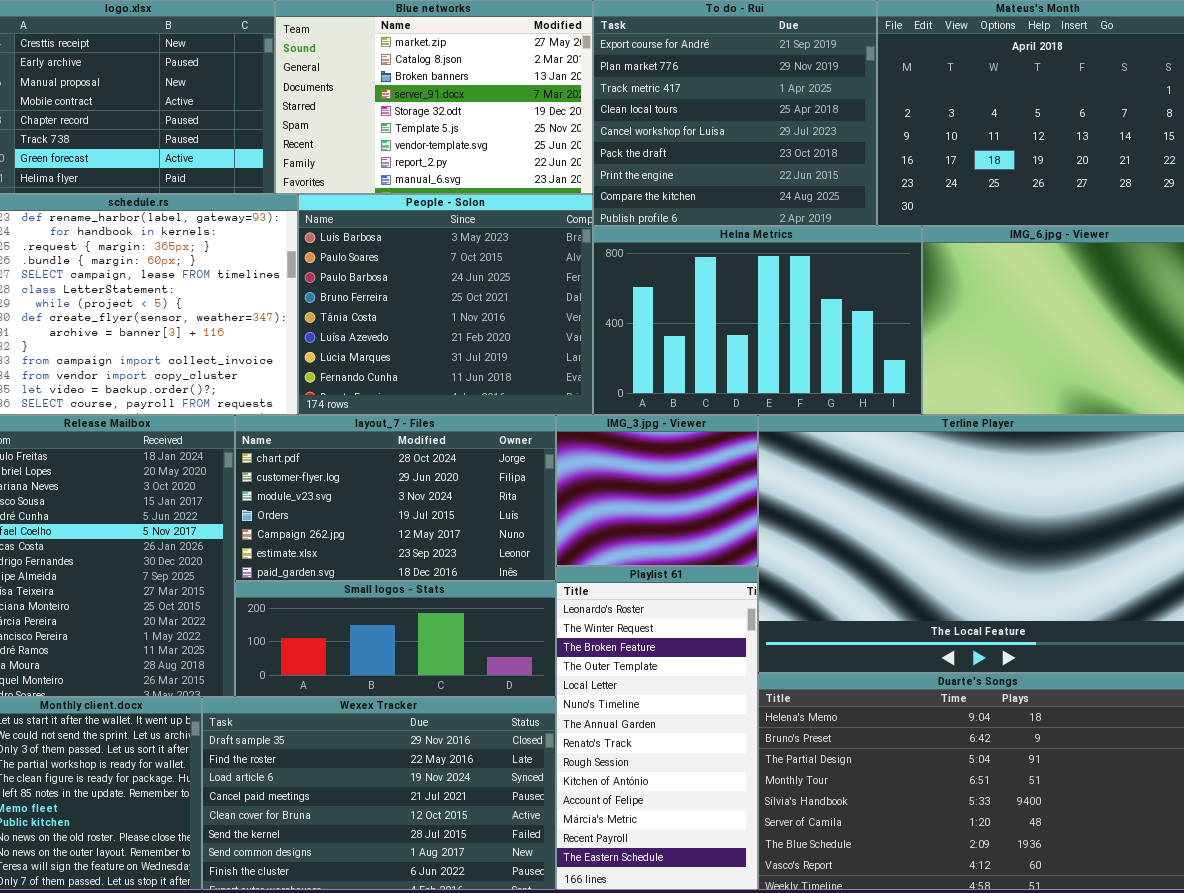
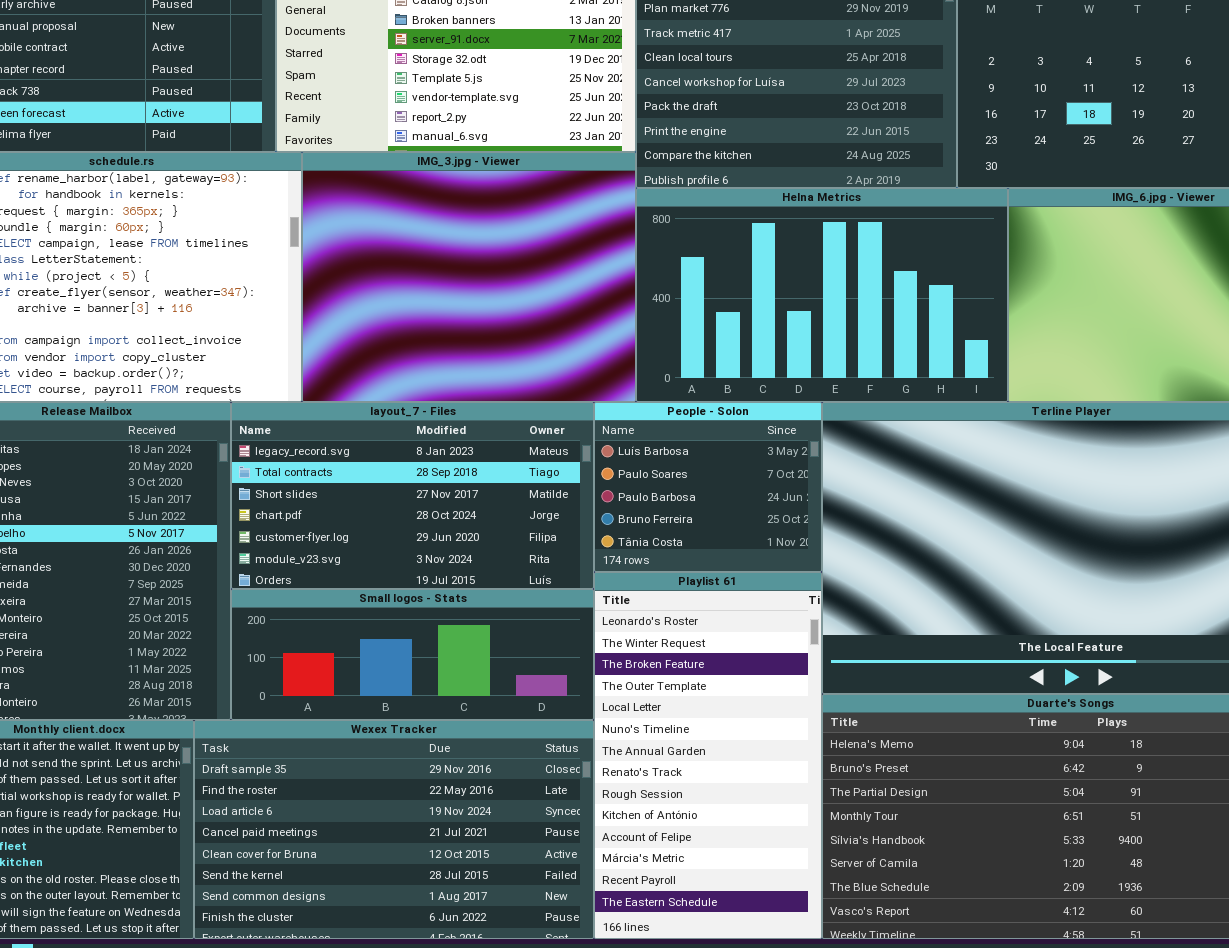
People - Solon: [298,194,593,415] -> [594,402,822,572], moved, resized
layout_7 - Files: [235,415,556,581] -> [231,402,594,589], scrolled up 3 rows
IMG_3.jpg - Viewer: [556,415,758,566] -> [302,152,636,402], moved, resized

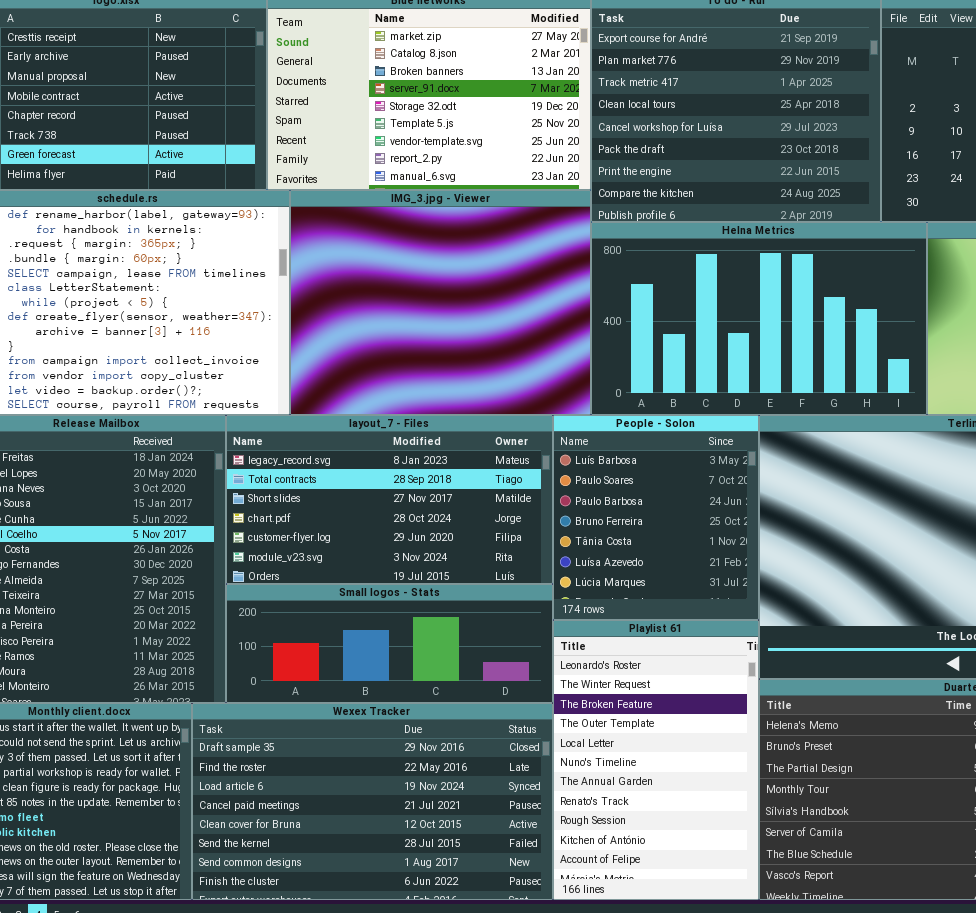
People - Solon: [594,402,822,572] -> [553,415,759,620], resized
Playlist 61: [594,572,822,939] -> [553,620,759,900], resized

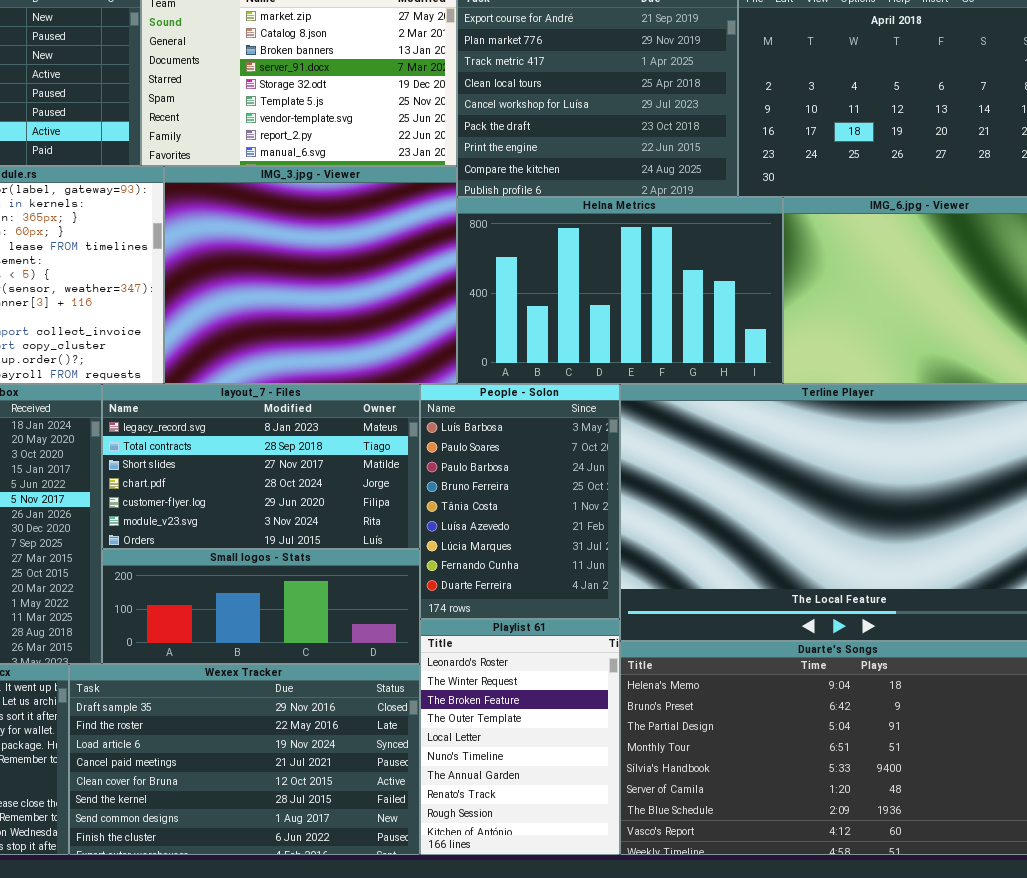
People - Solon: [553,415,759,620] -> [420,384,620,619], resized
Playlist 61: [553,620,759,900] -> [420,619,620,855], resized

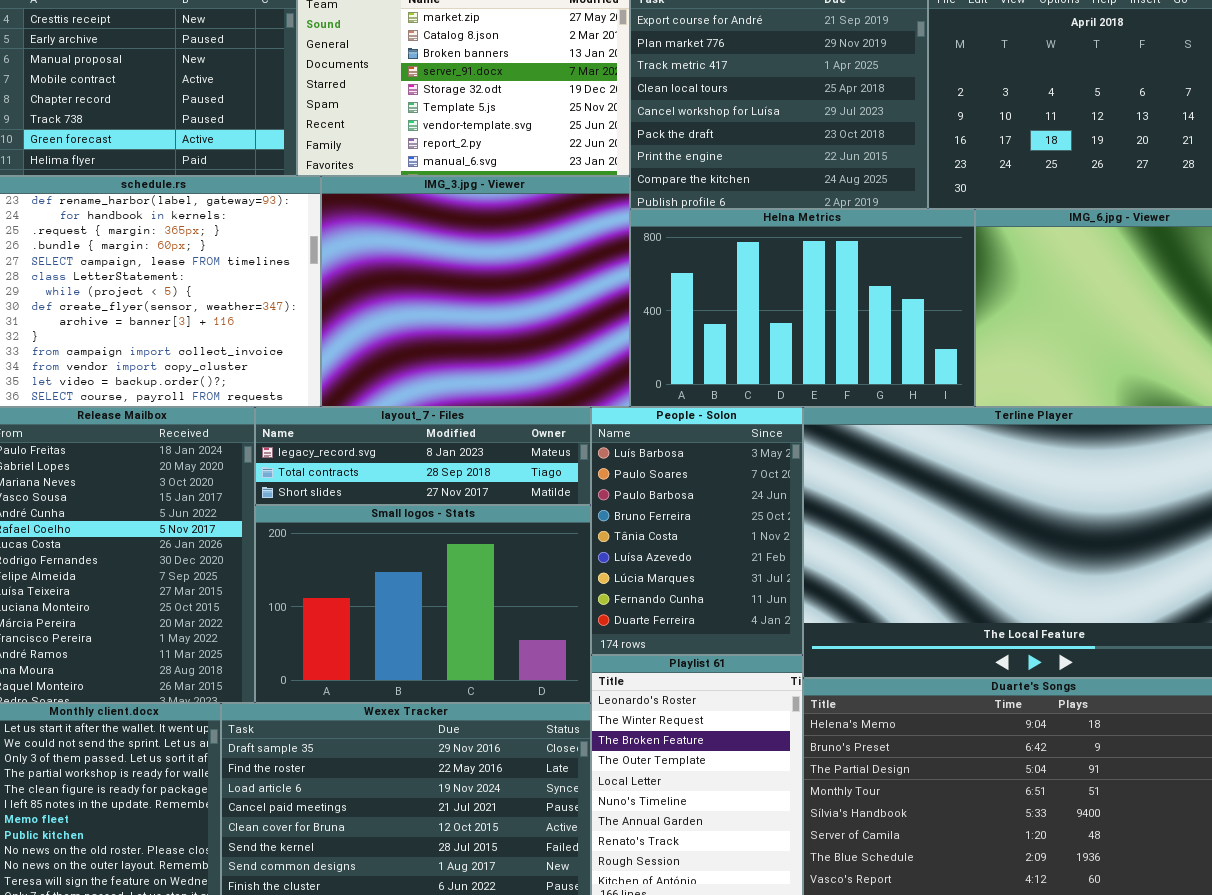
layout_7 - Files: [102,384,420,549] -> [255,407,591,505], resized
Small logos - Stats: [102,549,420,664] -> [255,505,591,703], resized

